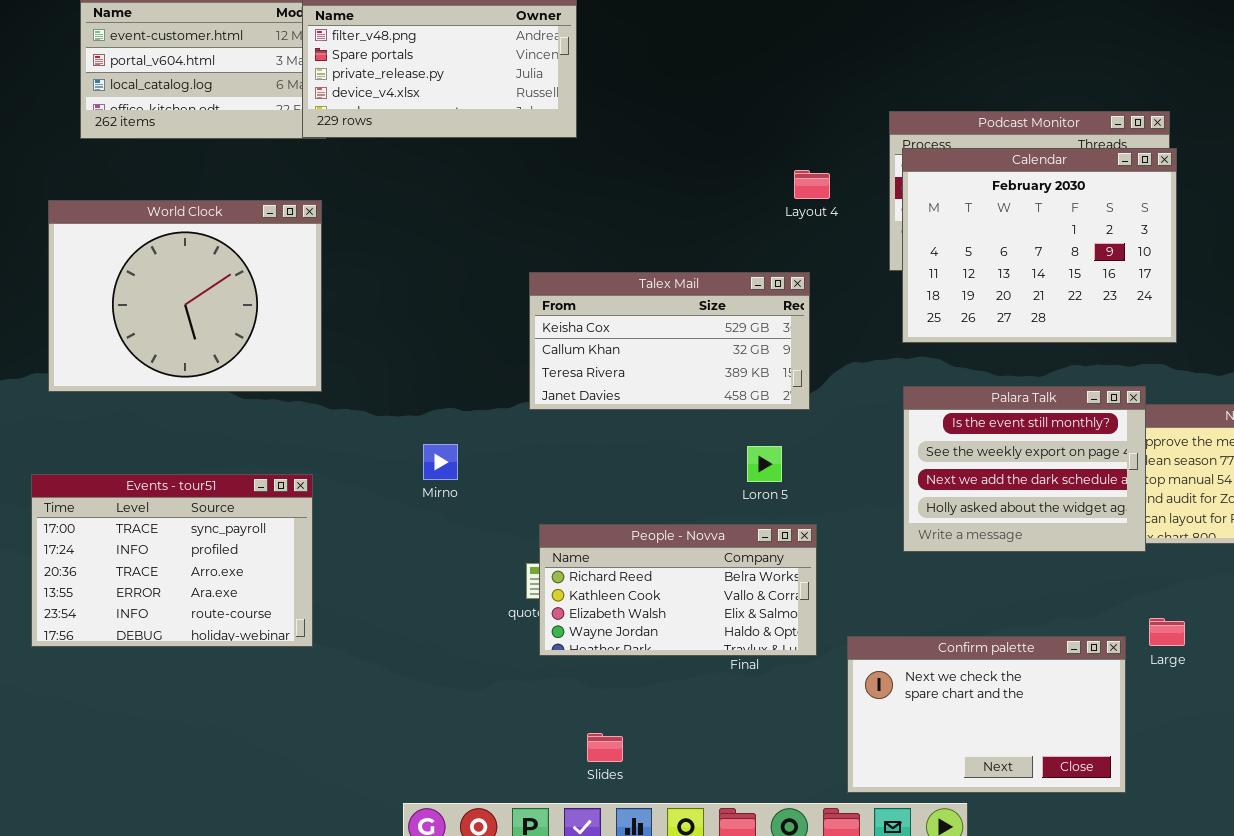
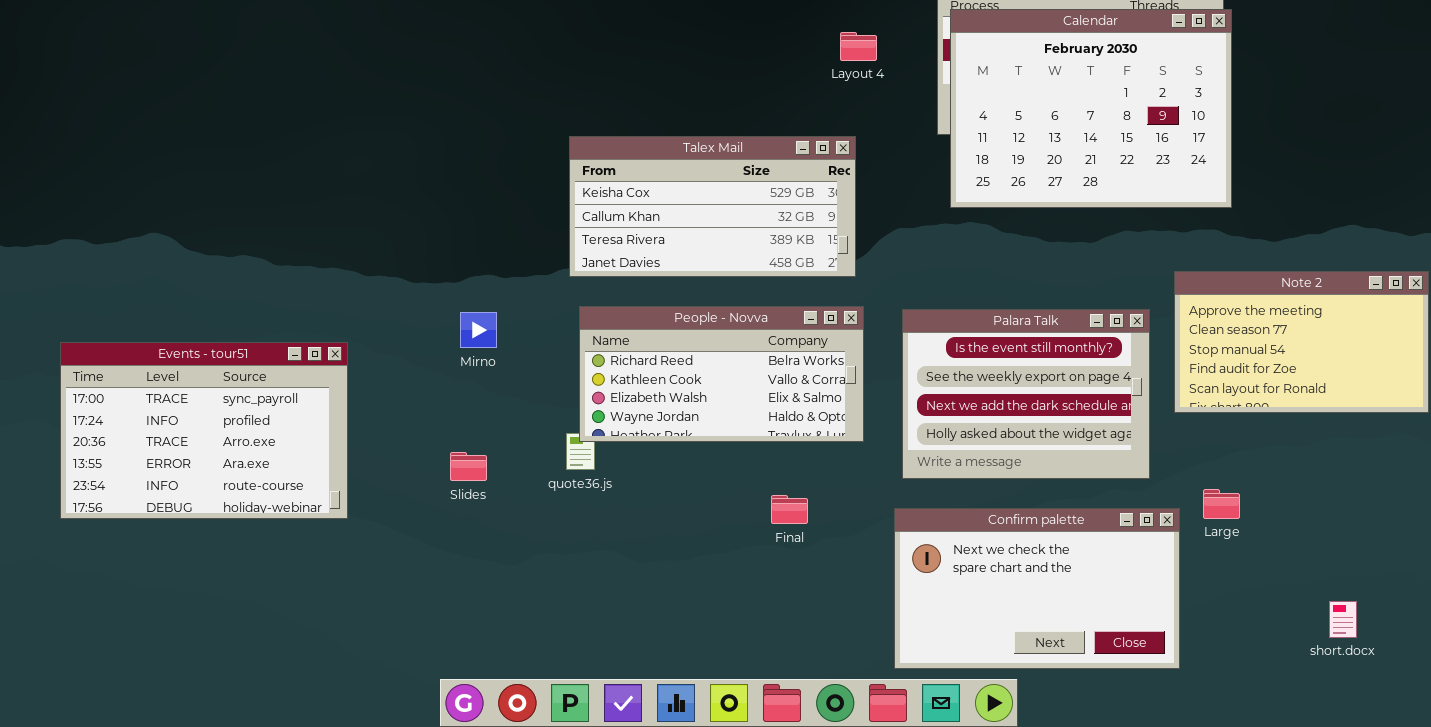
World Clock: [48,200,322,392] -> none, closed
Palara Talk: [903,386,1146,552] -> [902,309,1150,479], moved
People - Novva: [539,524,817,656] -> [579,306,864,442], moved
Slides: [587,733,623,762] -> [450,452,487,481], moved

